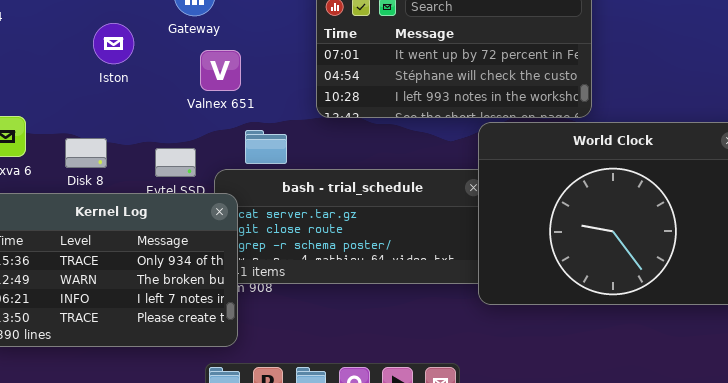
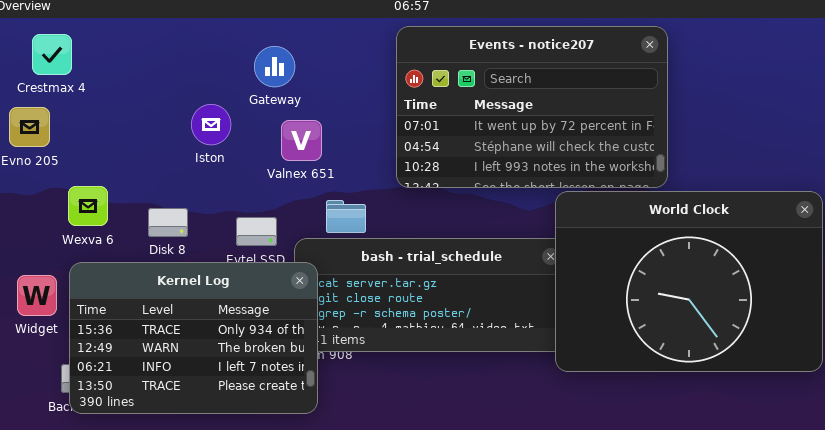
Iston: [93,23,134,64] -> [191,104,231,145], moved

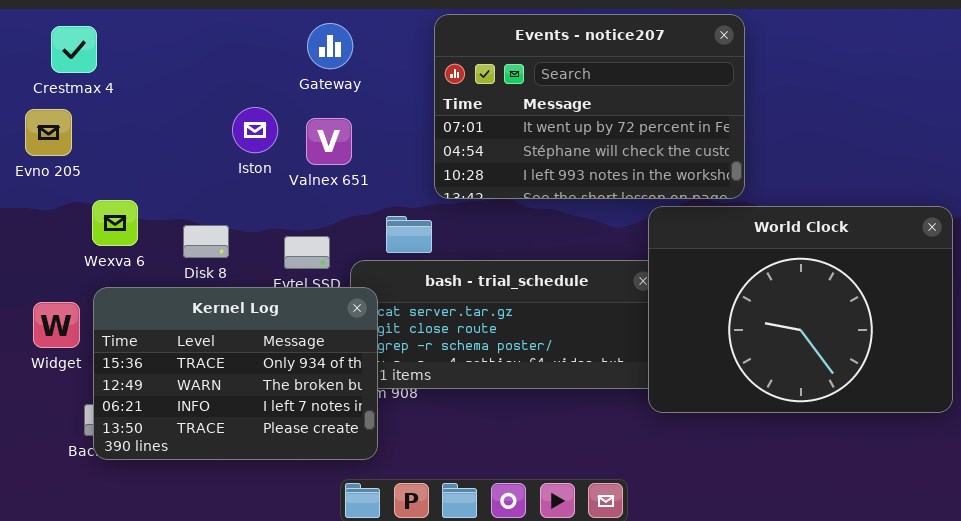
Events - notice207: [396,26,668,188] -> [434,14,745,199], moved
Gateway: [254,46,295,87] -> [307,23,353,69], moved
Valnex 651: [281,120,322,161] -> [306,118,352,165], moved

